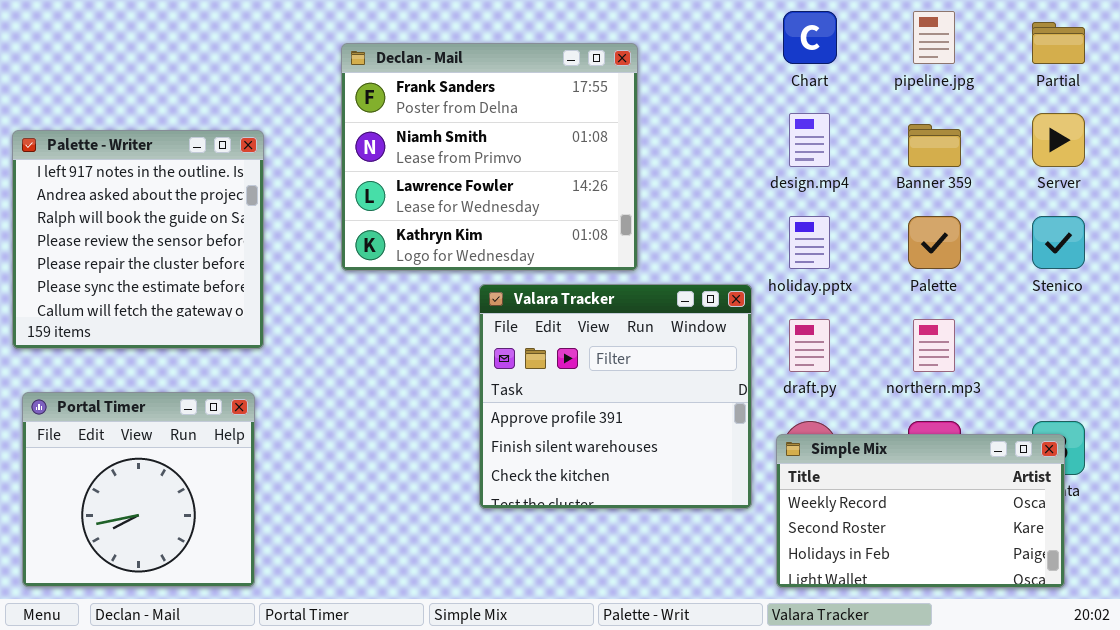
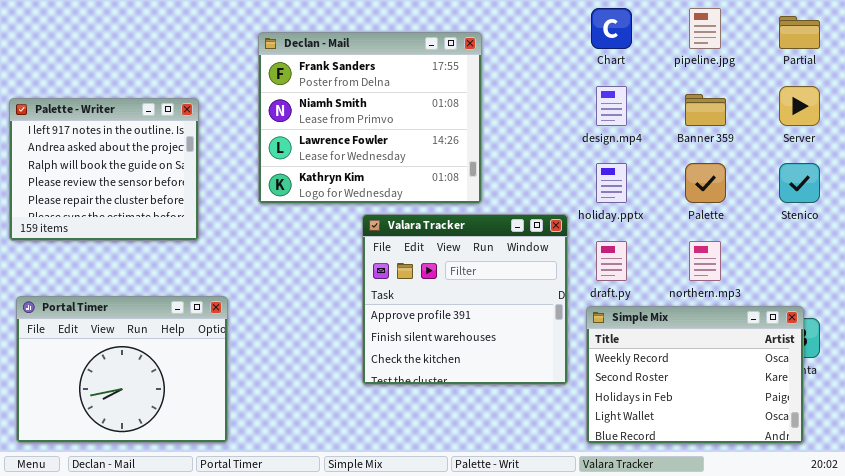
Palette - Writer: [12,130,264,349] -> [9,98,199,241], resized
Portal Timer: [22,392,255,587] -> [16,296,228,443], resized
Simple Mix: [776,434,1065,588] -> [586,306,804,444], resized

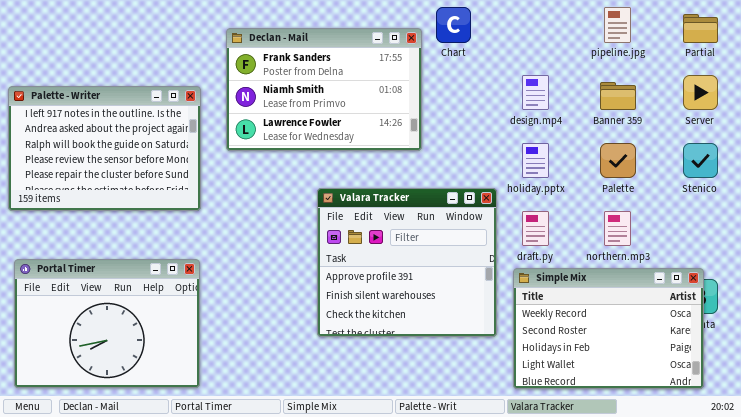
Chart: [591,8,632,49] -> [436,7,471,43], moved
Declan - Mail: [258,32,482,204] -> [226,28,422,151], resized
Palette - Writer: [9,98,199,241] -> [8,86,201,211], resized

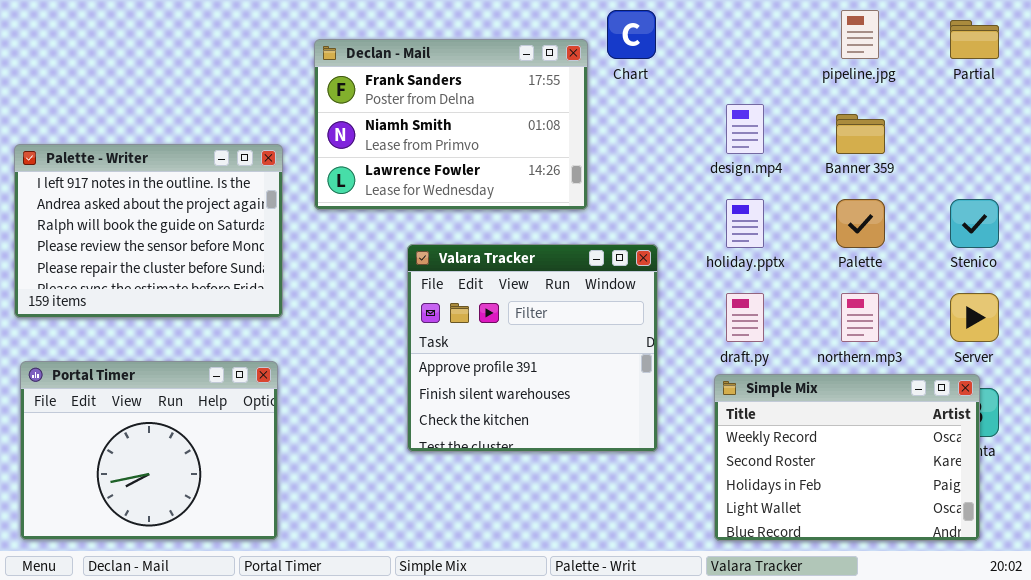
Server: [683,75,718,110] -> [950,293,999,342], moved
Palette - Writer: [8,86,201,211] -> [14,144,283,318], moved
Valara Tracker: [317,188,497,337] -> [407,244,658,452], moved

